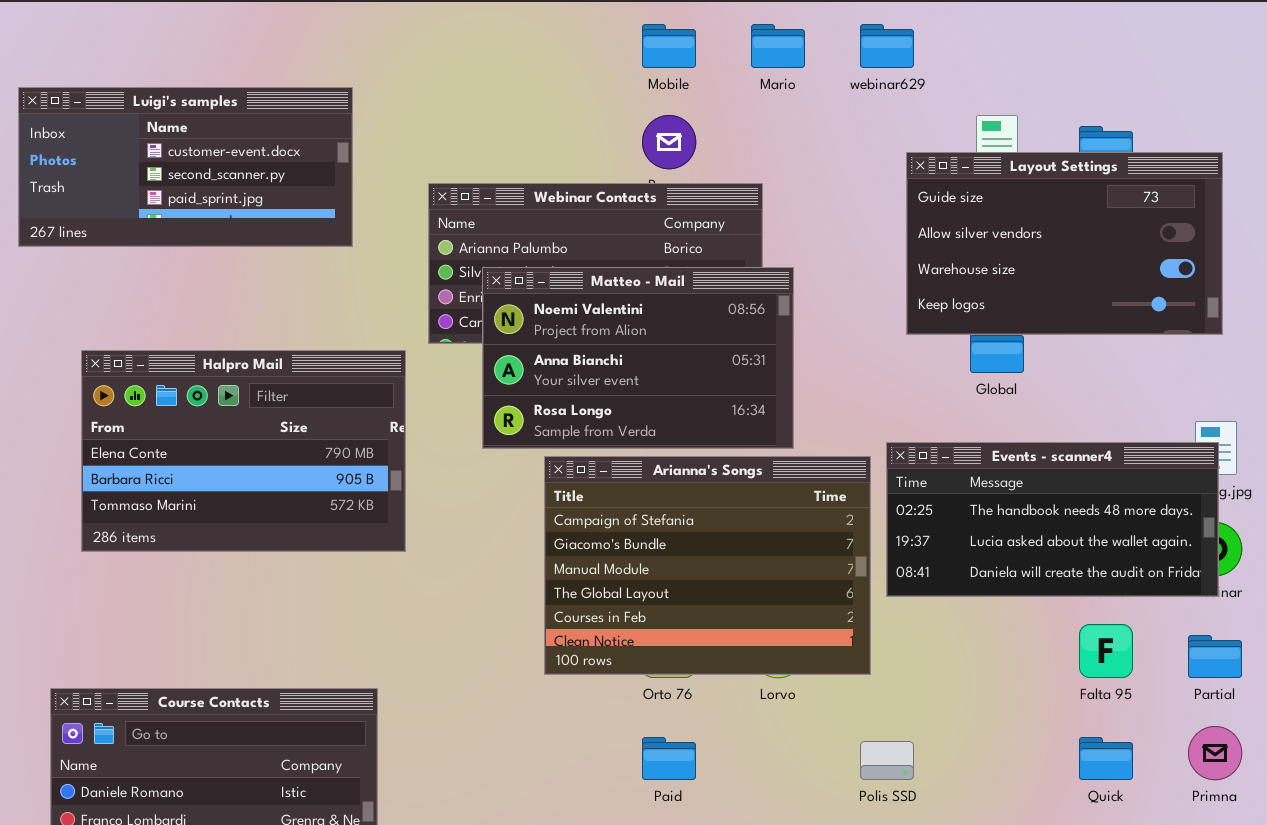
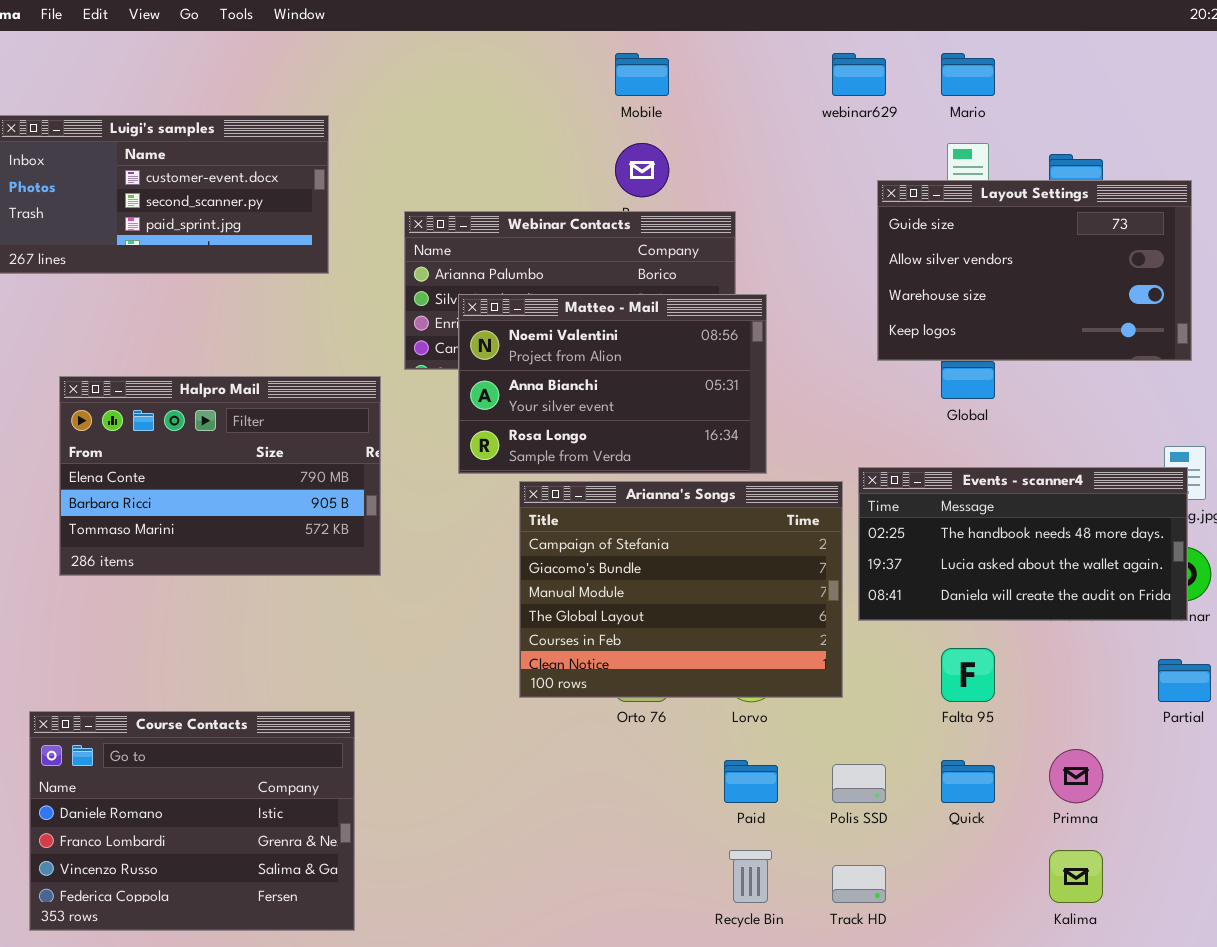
Mario: [751,24,805,68] -> [941,53,995,96], moved
Falta 95: [1079,624,1133,678] -> [941,648,995,702], moved
Primna: [1188,726,1242,780] -> [1049,749,1103,803], moved
Paid: [642,737,696,780] -> [724,760,778,803], moved
Quick: [1079,737,1133,780] -> [941,760,995,803], moved

